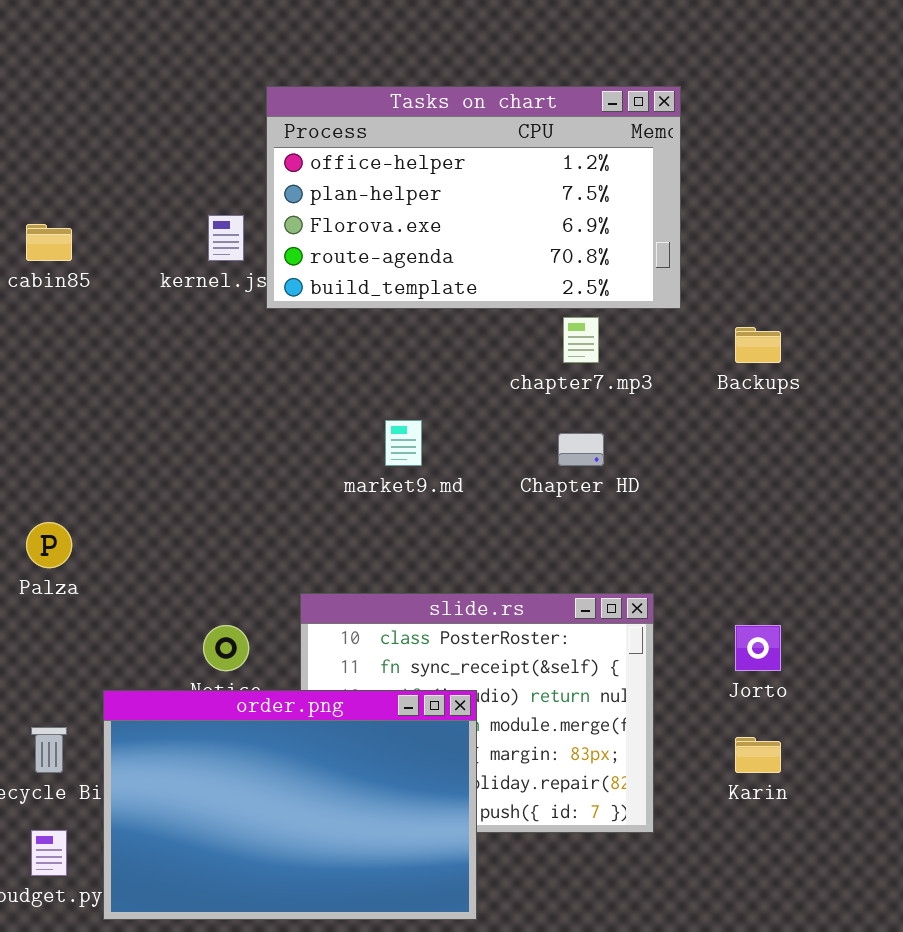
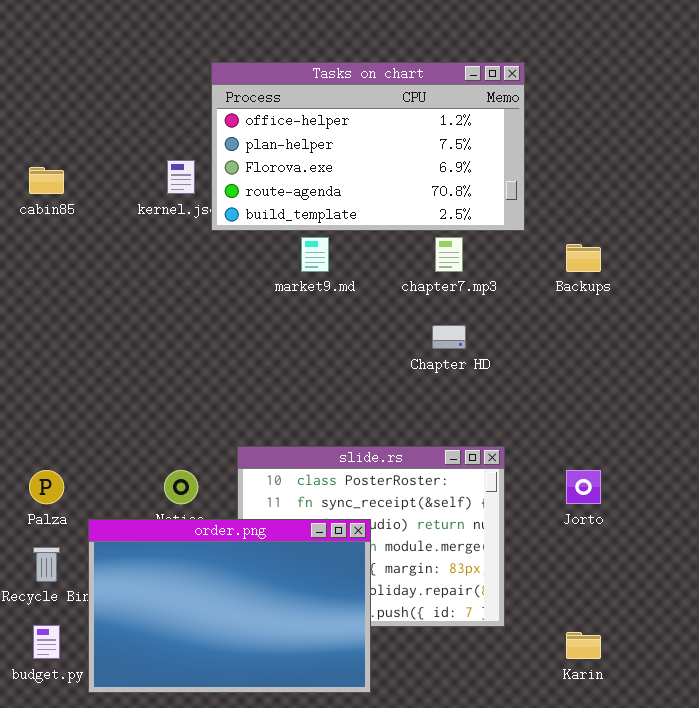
market9.md: [385,420,422,466] -> [301,237,329,272], moved
Palza: [26,522,72,568] -> [29,470,64,504], moved
Karin: [735,737,781,773] -> [566,632,601,659], moved

